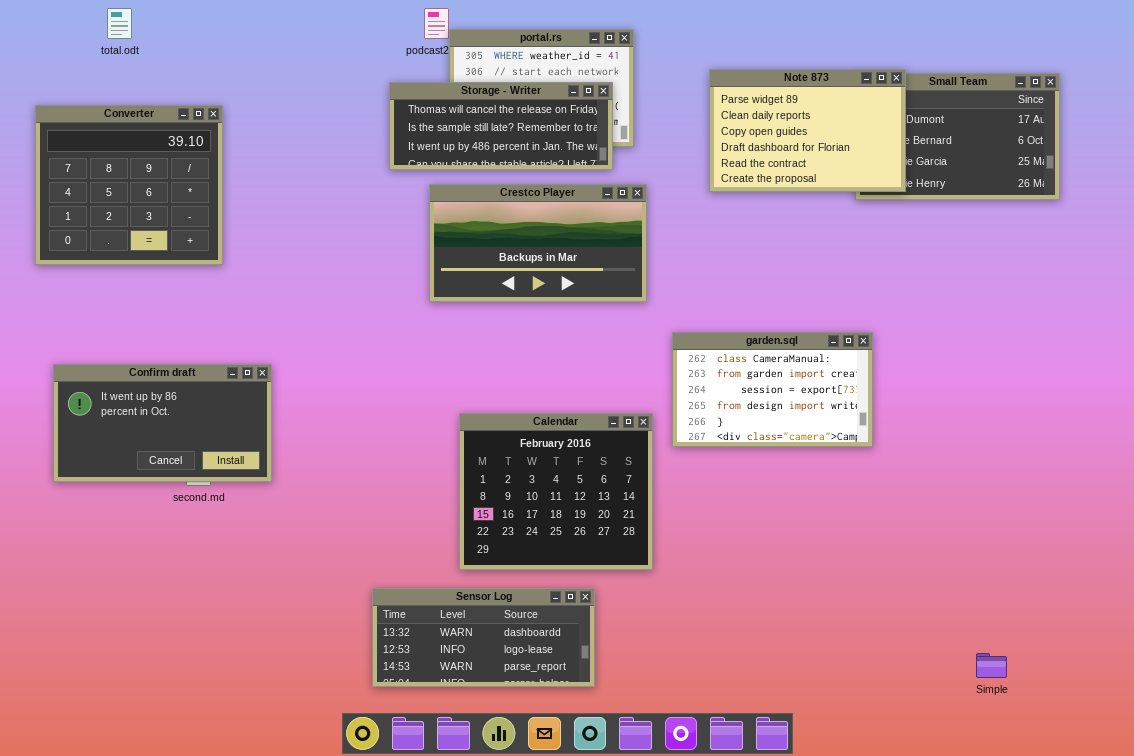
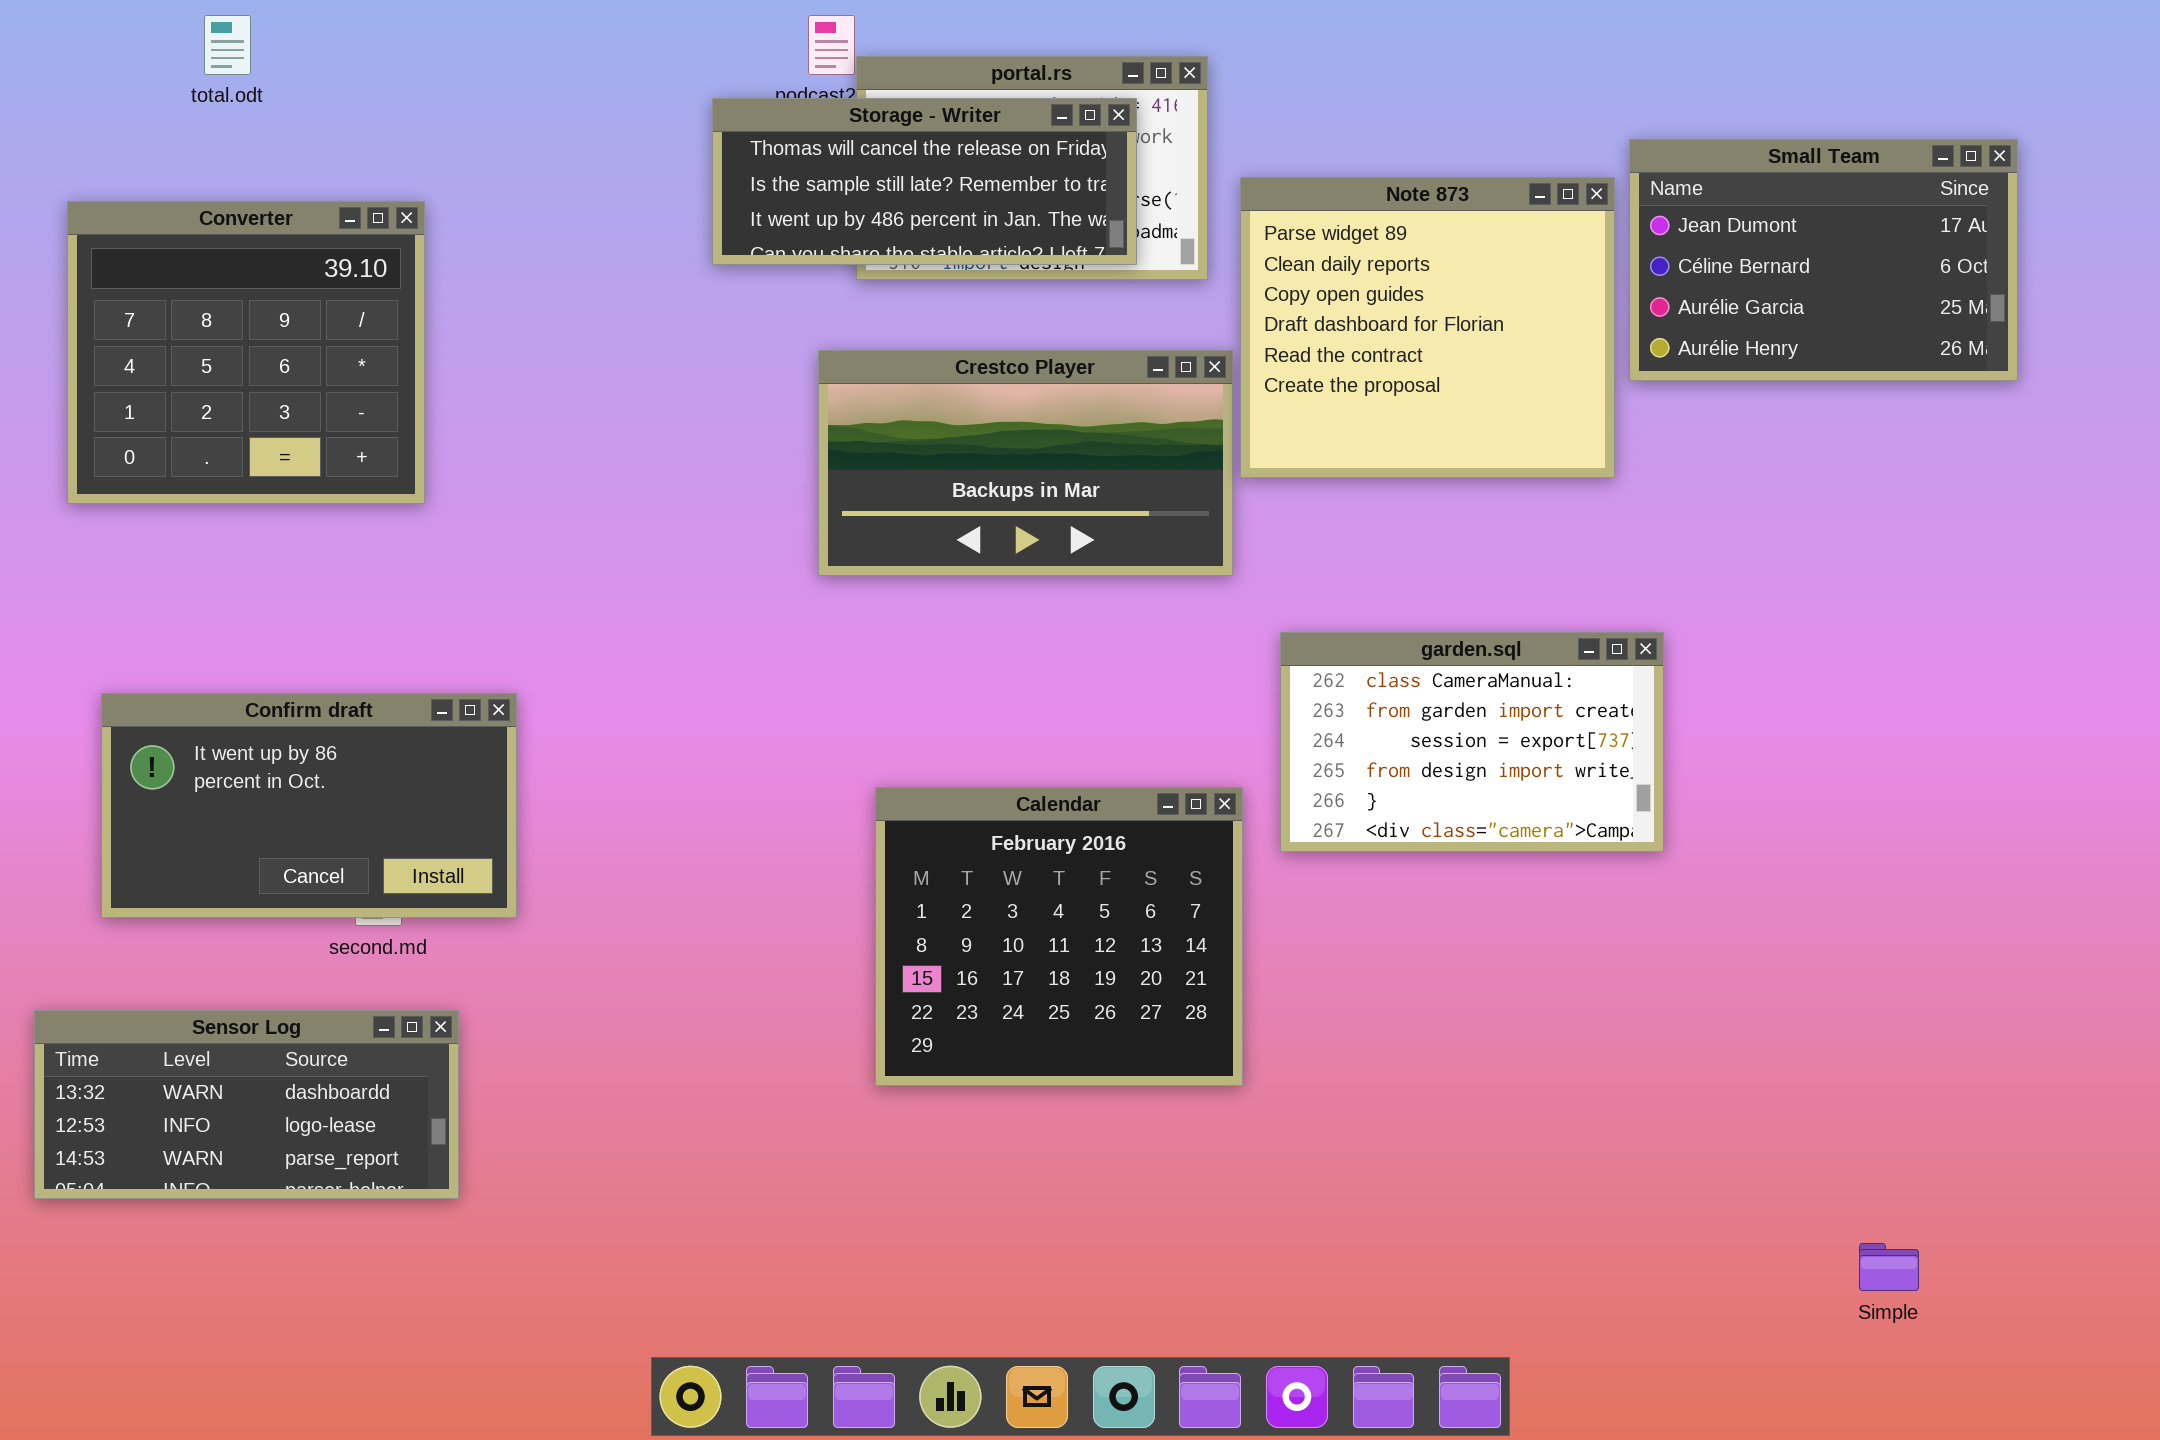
Note 873: [709,69,906,192] -> [1240,177,1615,478], moved, resized
Storage - Writer: [389,82,613,170] -> [712,98,1137,265], moved
Sensor Log: [372,588,595,687] -> [34,1010,459,1199], moved

